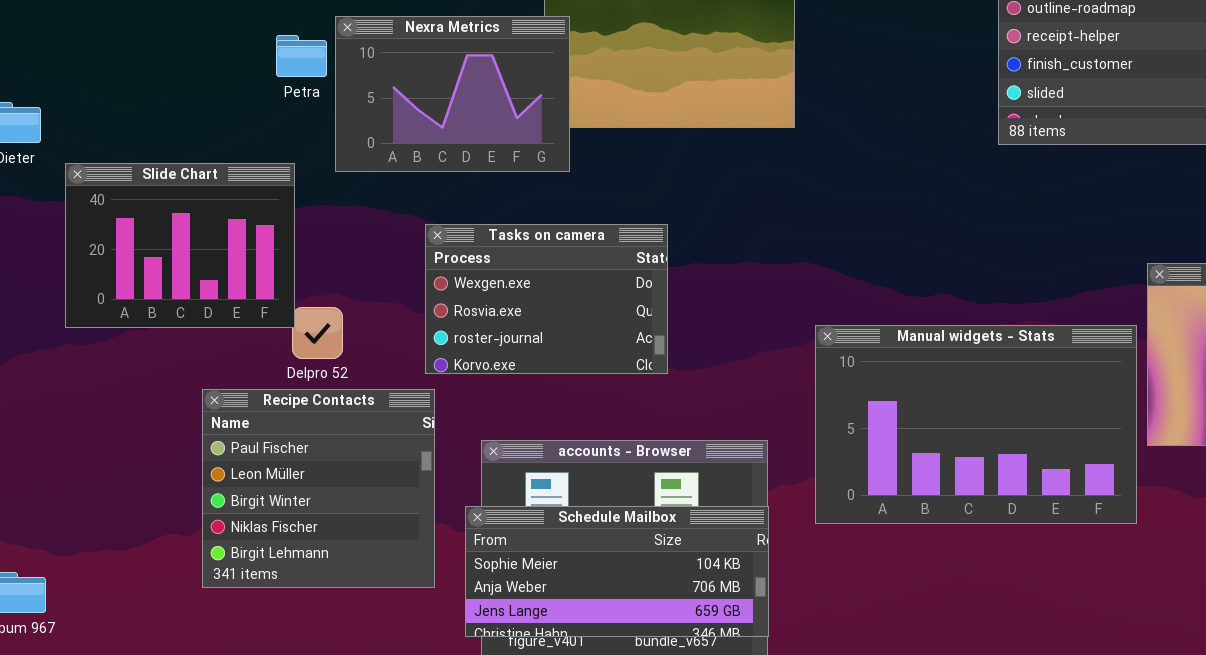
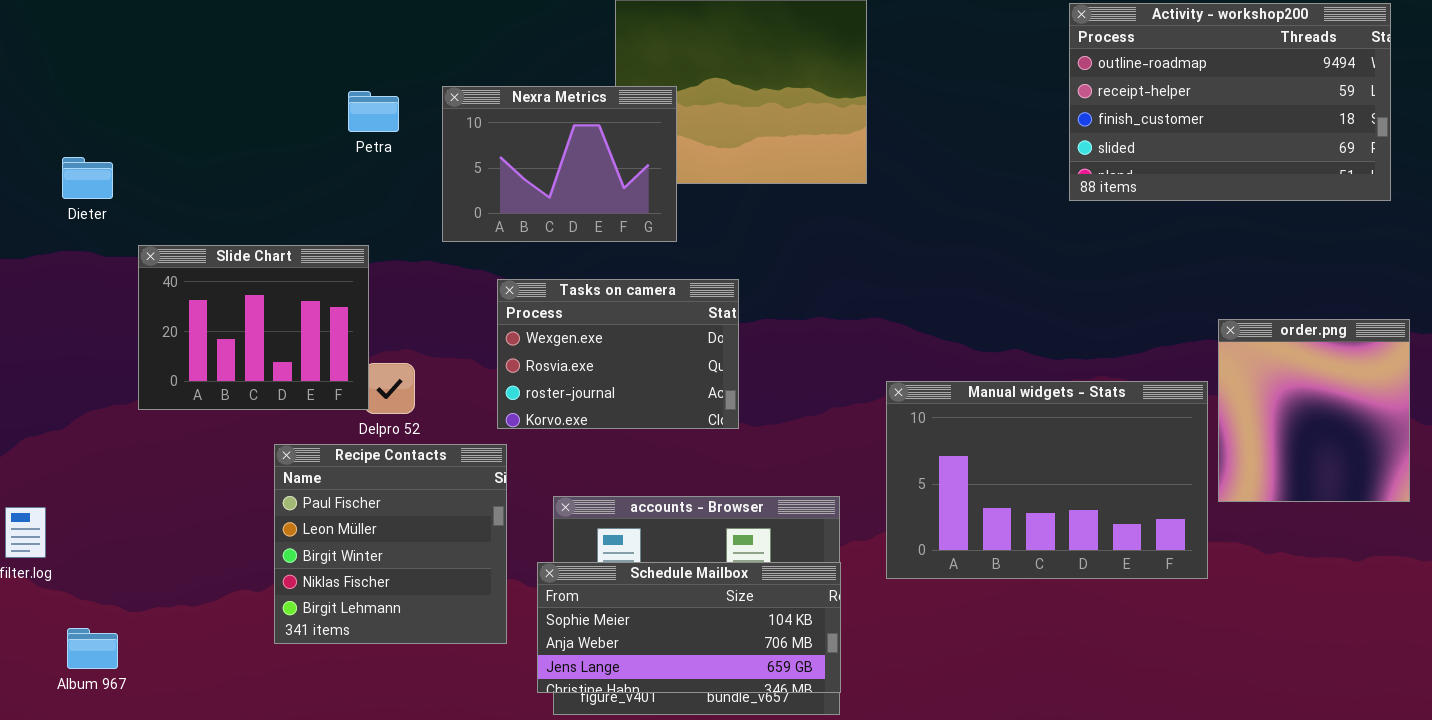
Nexra Metrics: [335,16,570,172] -> [442,86,677,242], moved
Slide Chart: [65,163,295,328] -> [138,245,369,410], moved

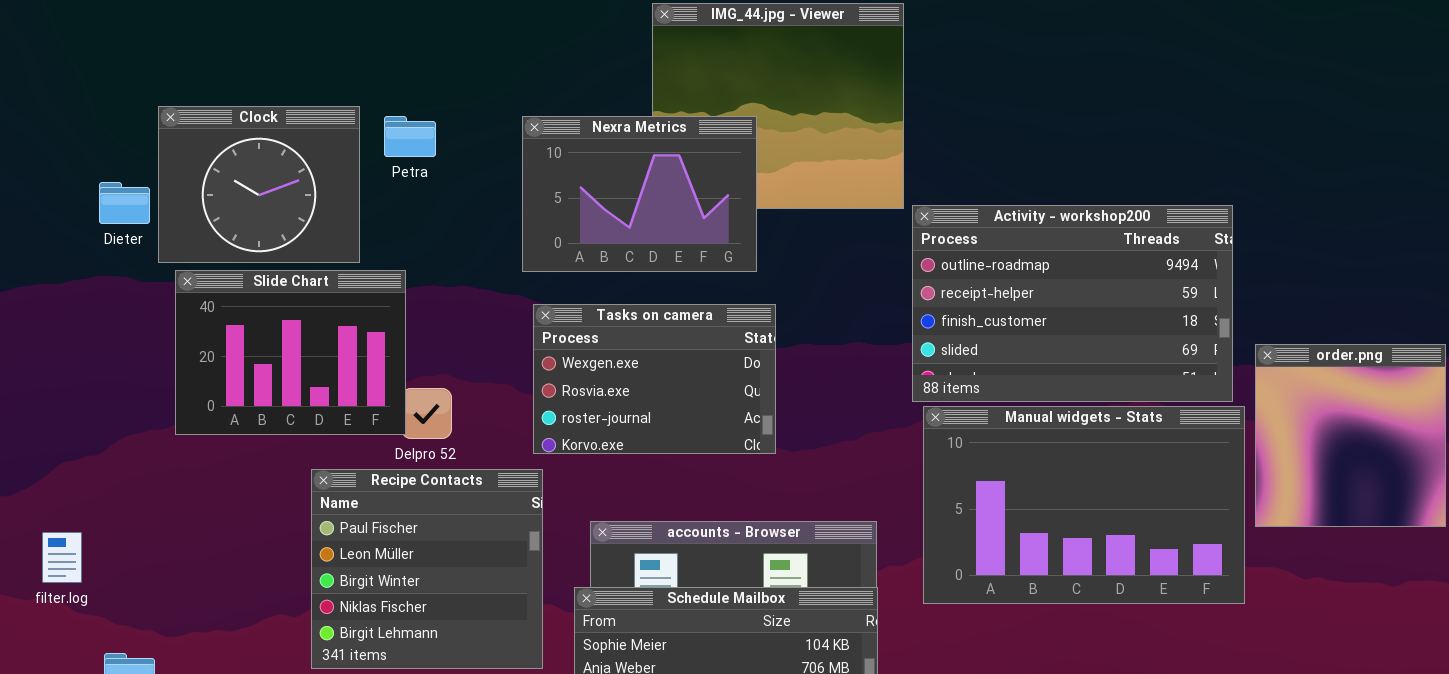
Activity - workshop200: [1069,3,1391,201] -> [912,205,1233,402], moved
Clock: none -> [158,106,360,263], opened
Nexra Metrics: [442,86,677,242] -> [522,116,757,272], moved

